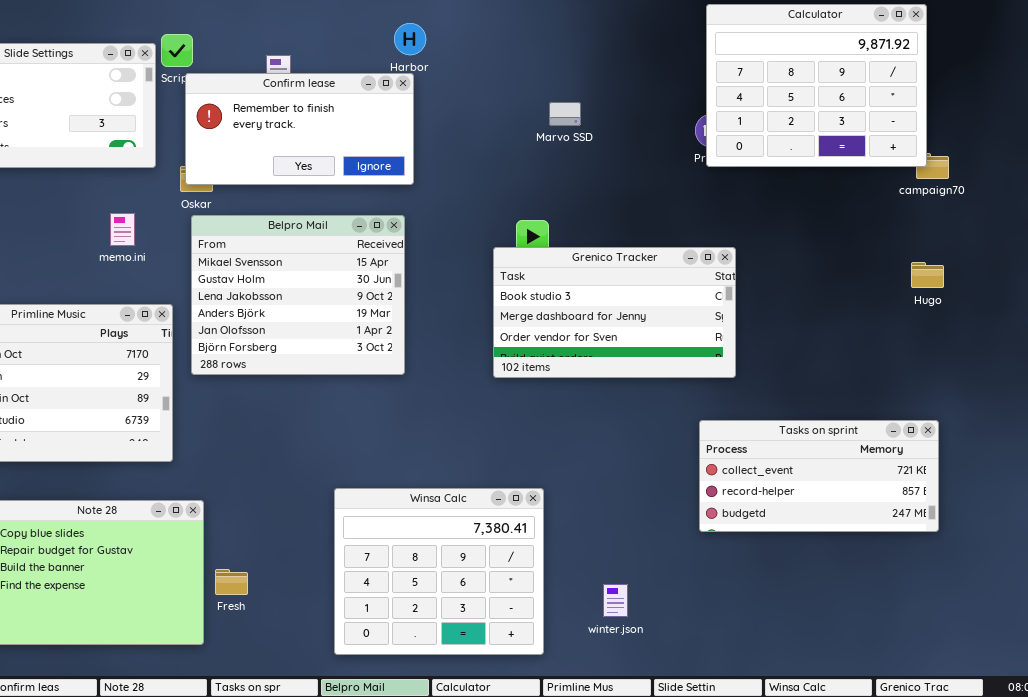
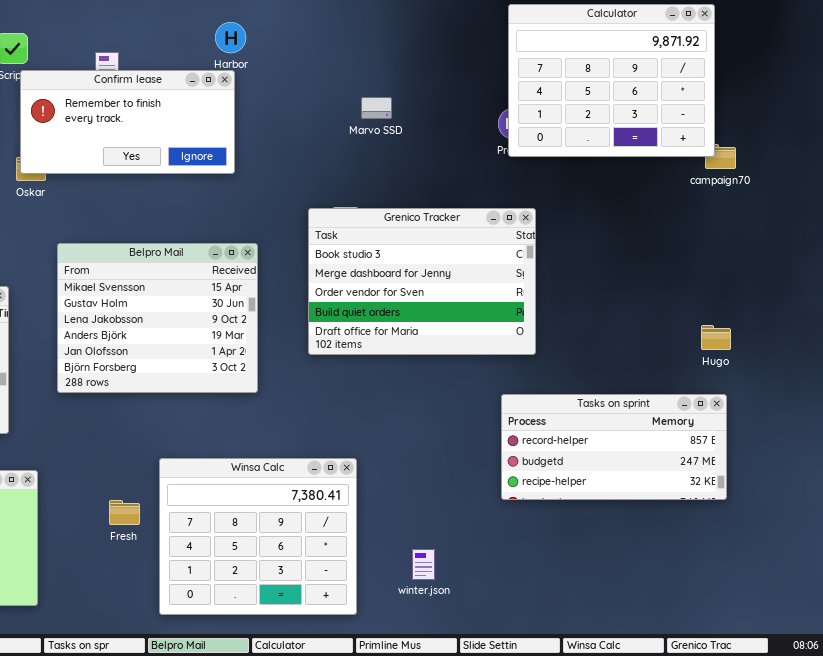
Belpro Mail: [191,215,405,375] -> [57,243,258,393], moved
Grenico Tracker: [493,247,736,378] -> [308,208,536,355], resized
Hugo: [911,262,944,288] -> [701,325,731,350], moved
Tasks on sprint: [699,420,939,532] -> [501,394,727,500], scrolled down 1 row
Fresh: [215,569,248,595] -> [109,500,140,525], moved

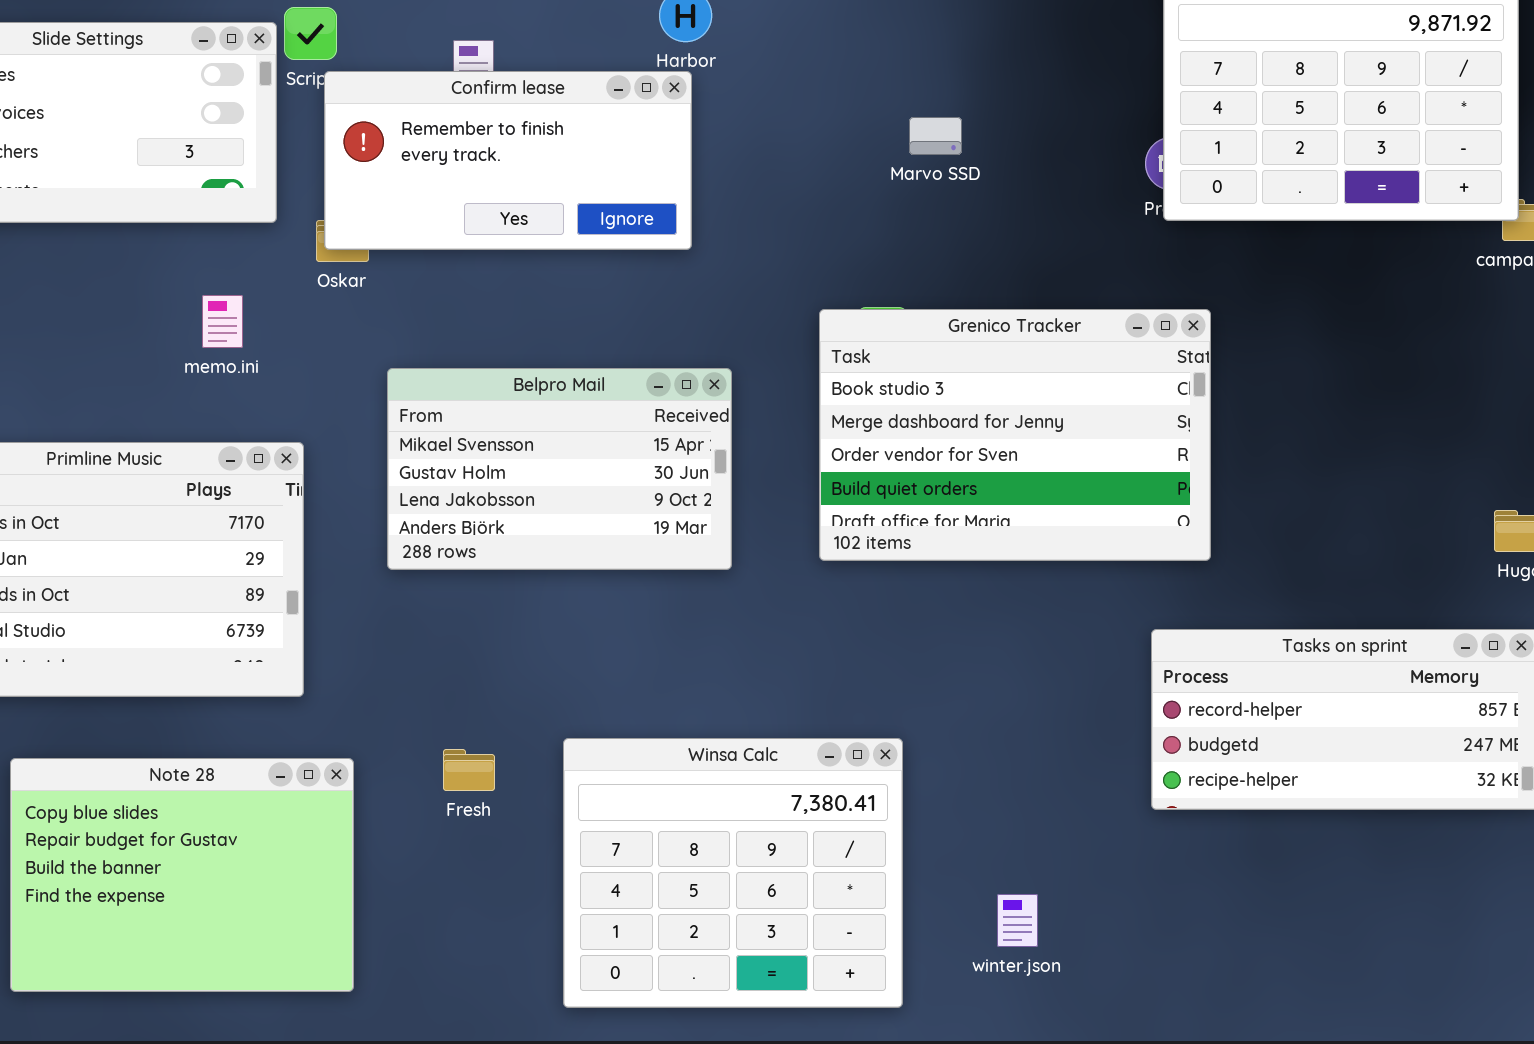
Belpro Mail: [57,243,258,393] -> [387,368,732,570], resized
Fresh: [109,500,140,525] -> [443,749,495,791], moved

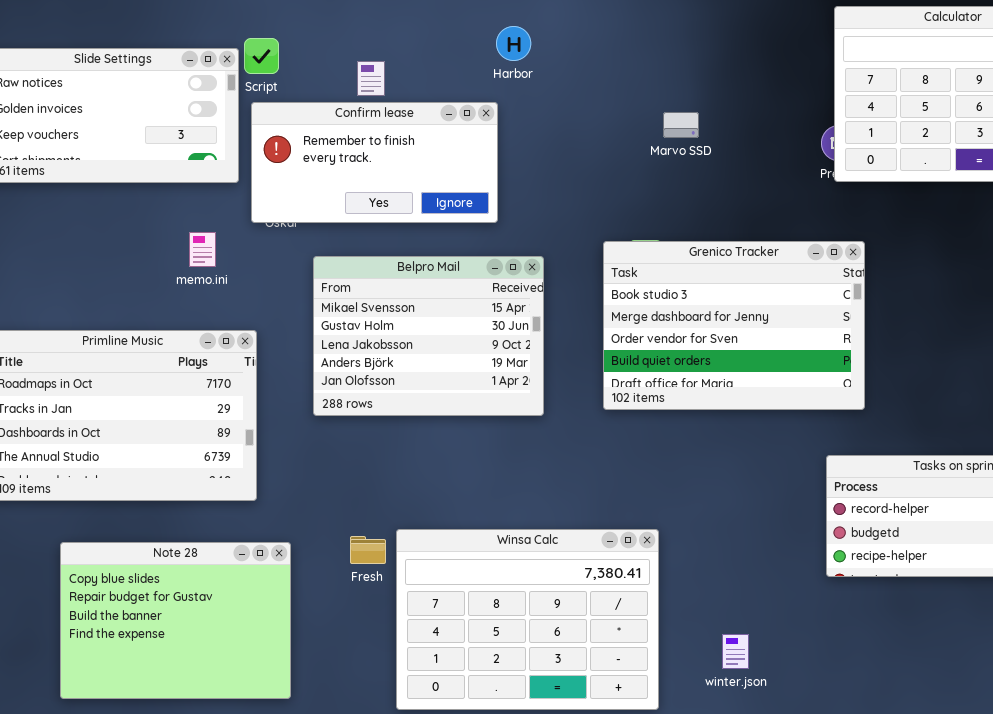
Confirm lease: [324,71,692,250] -> [251,102,498,223], moved
Belpro Mail: [387,368,732,570] -> [313,256,544,416], resized
Winsa Calc: [563,738,903,1008] -> [396,529,659,710], resized

